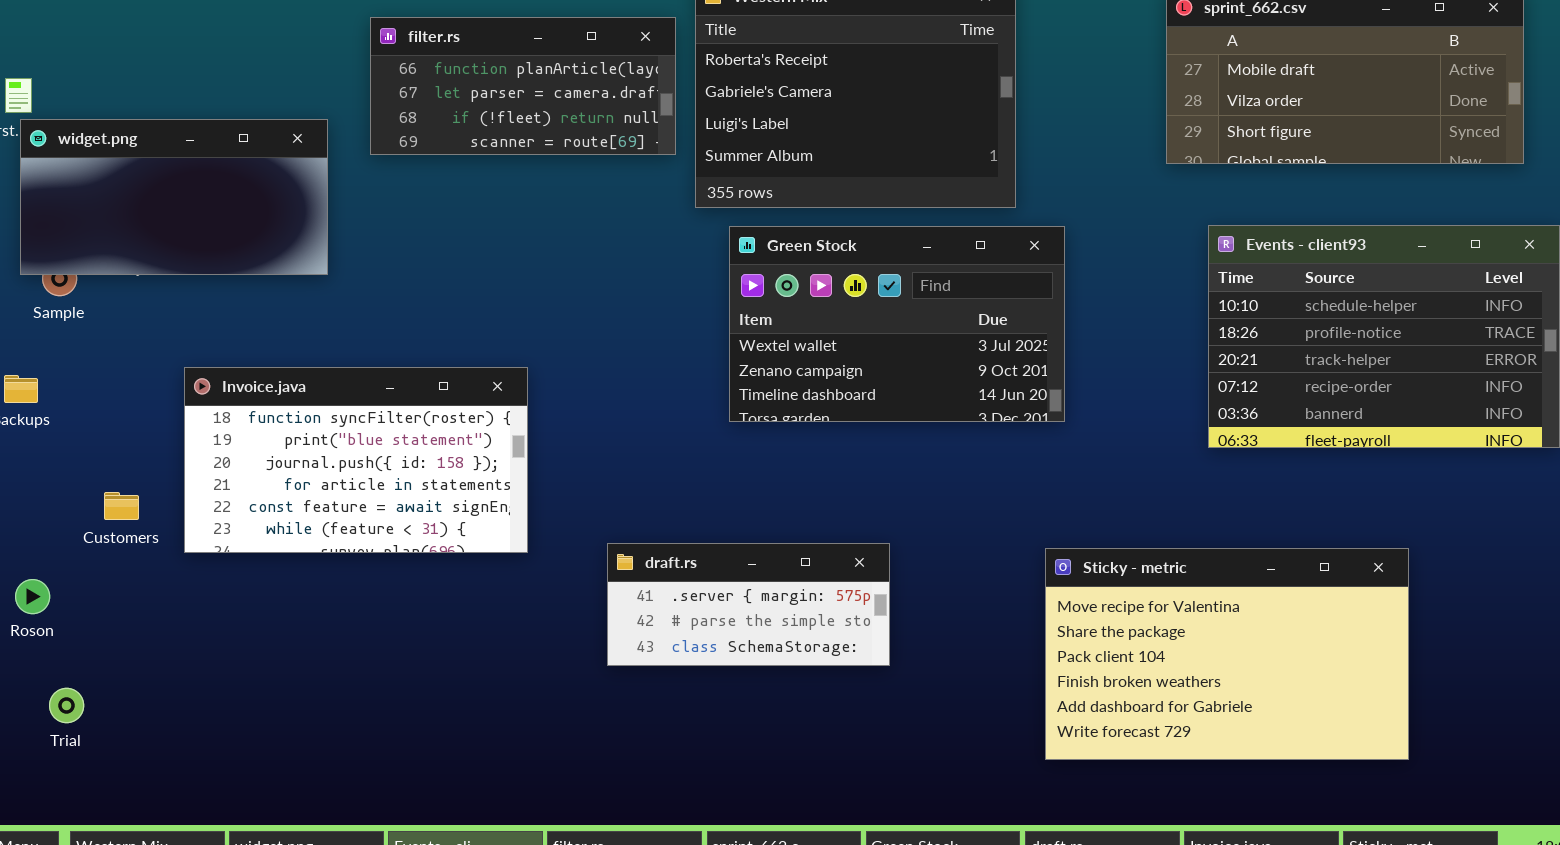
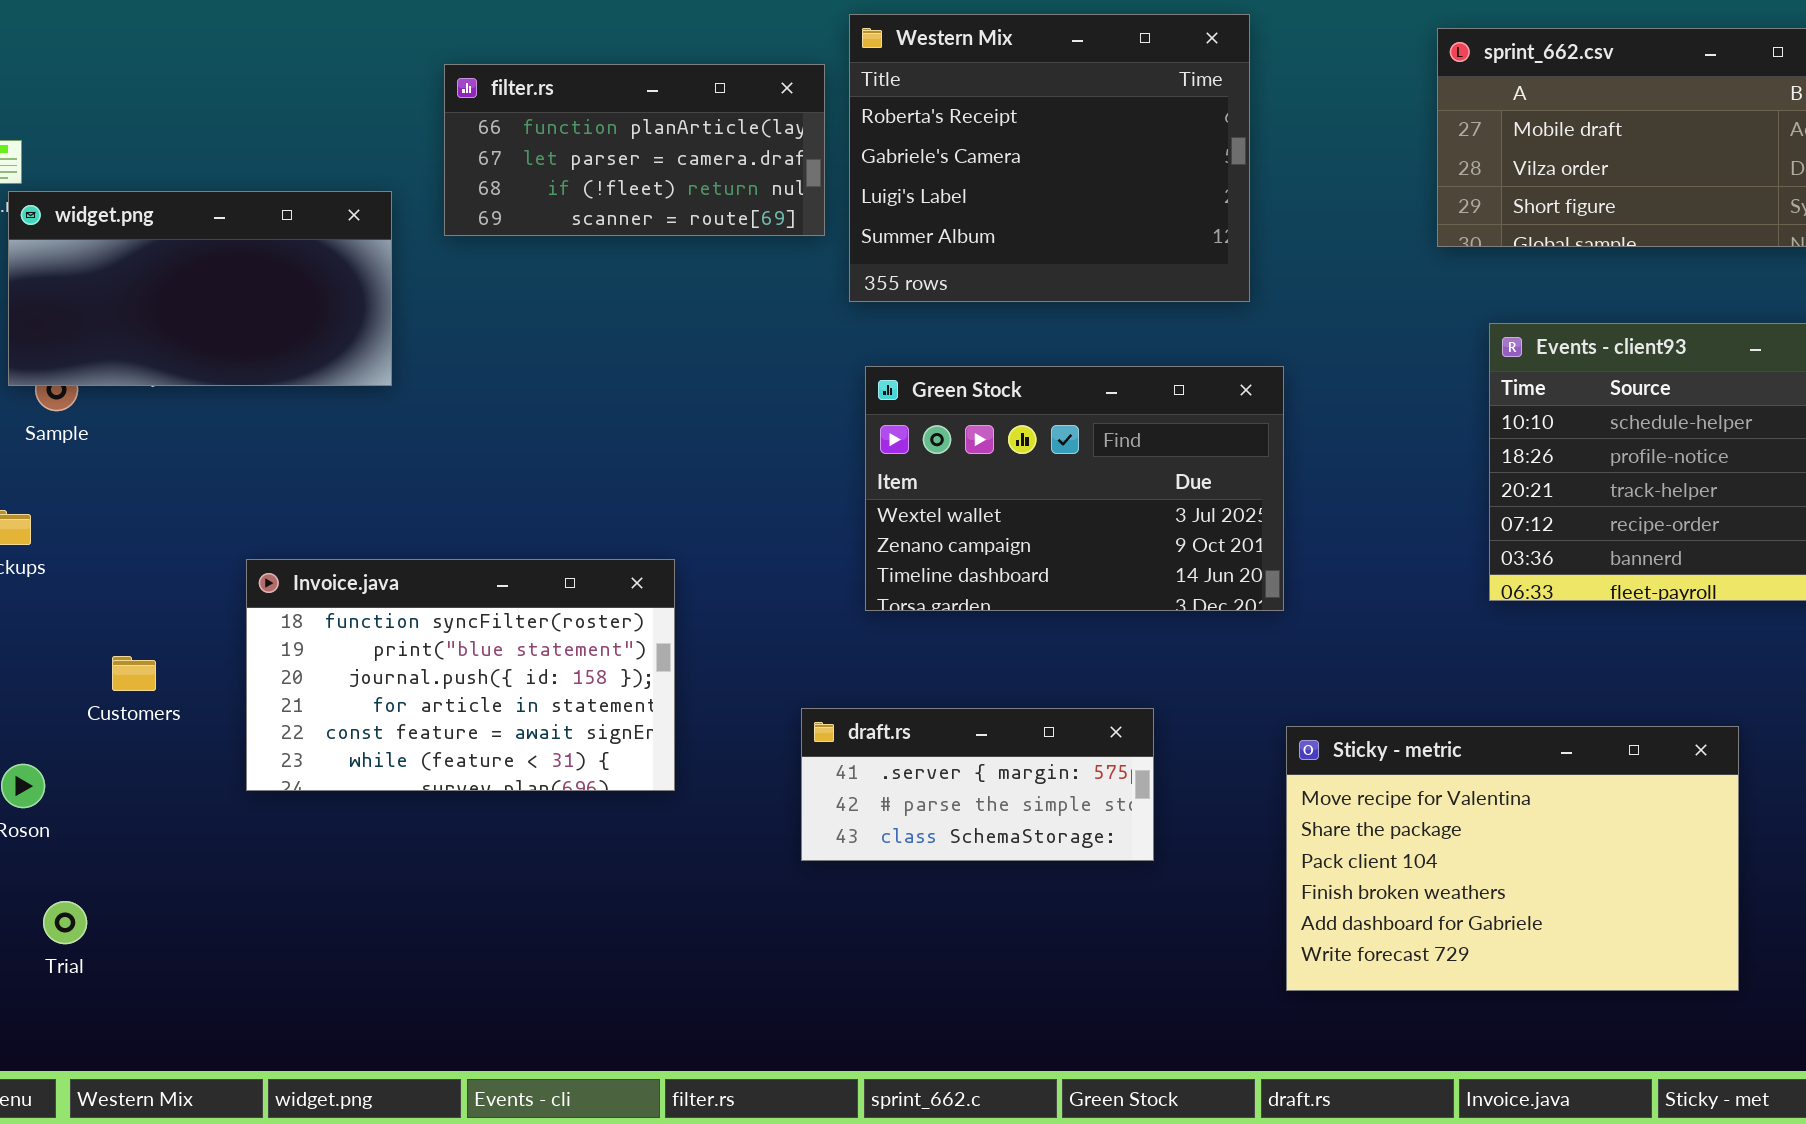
Green Stock: [729,226,1065,422] -> [865,366,1284,611], moved
Invoice.java: [184,367,528,553] -> [246,559,675,791], moved
draft.rs: [607,543,890,666] -> [801,708,1154,861], moved

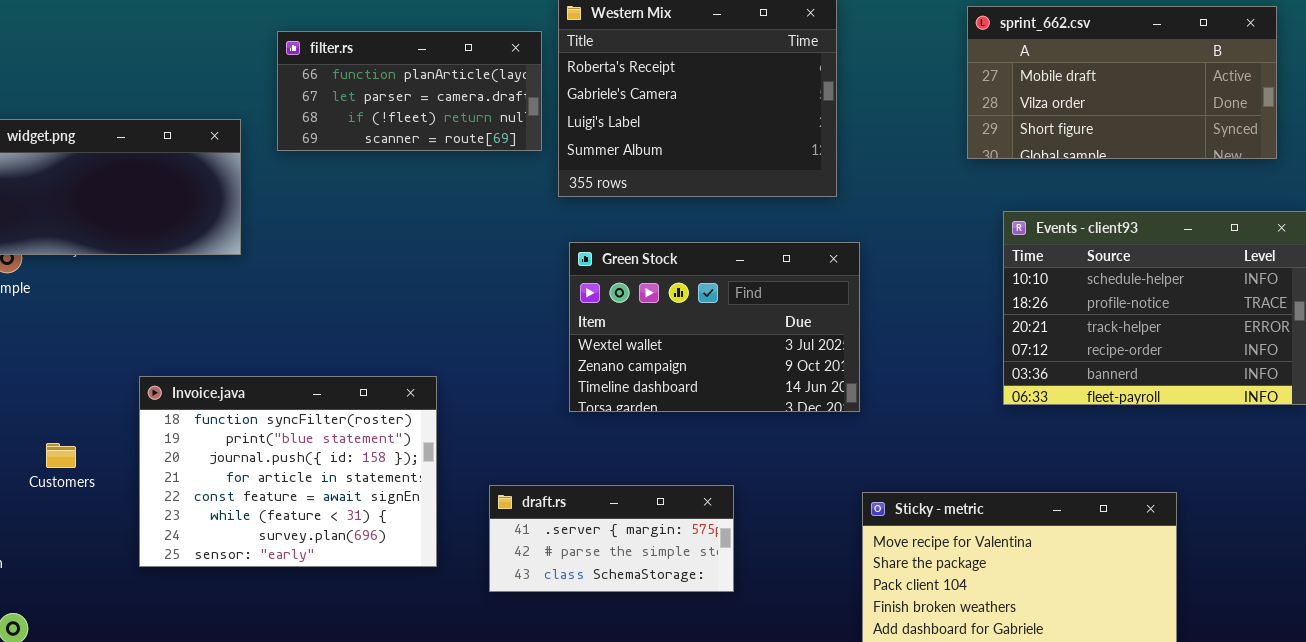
Invoice.java: [246,559,675,791] -> [139,376,437,567], resized
draft.rs: [801,708,1154,861] -> [489,485,734,592], moved

